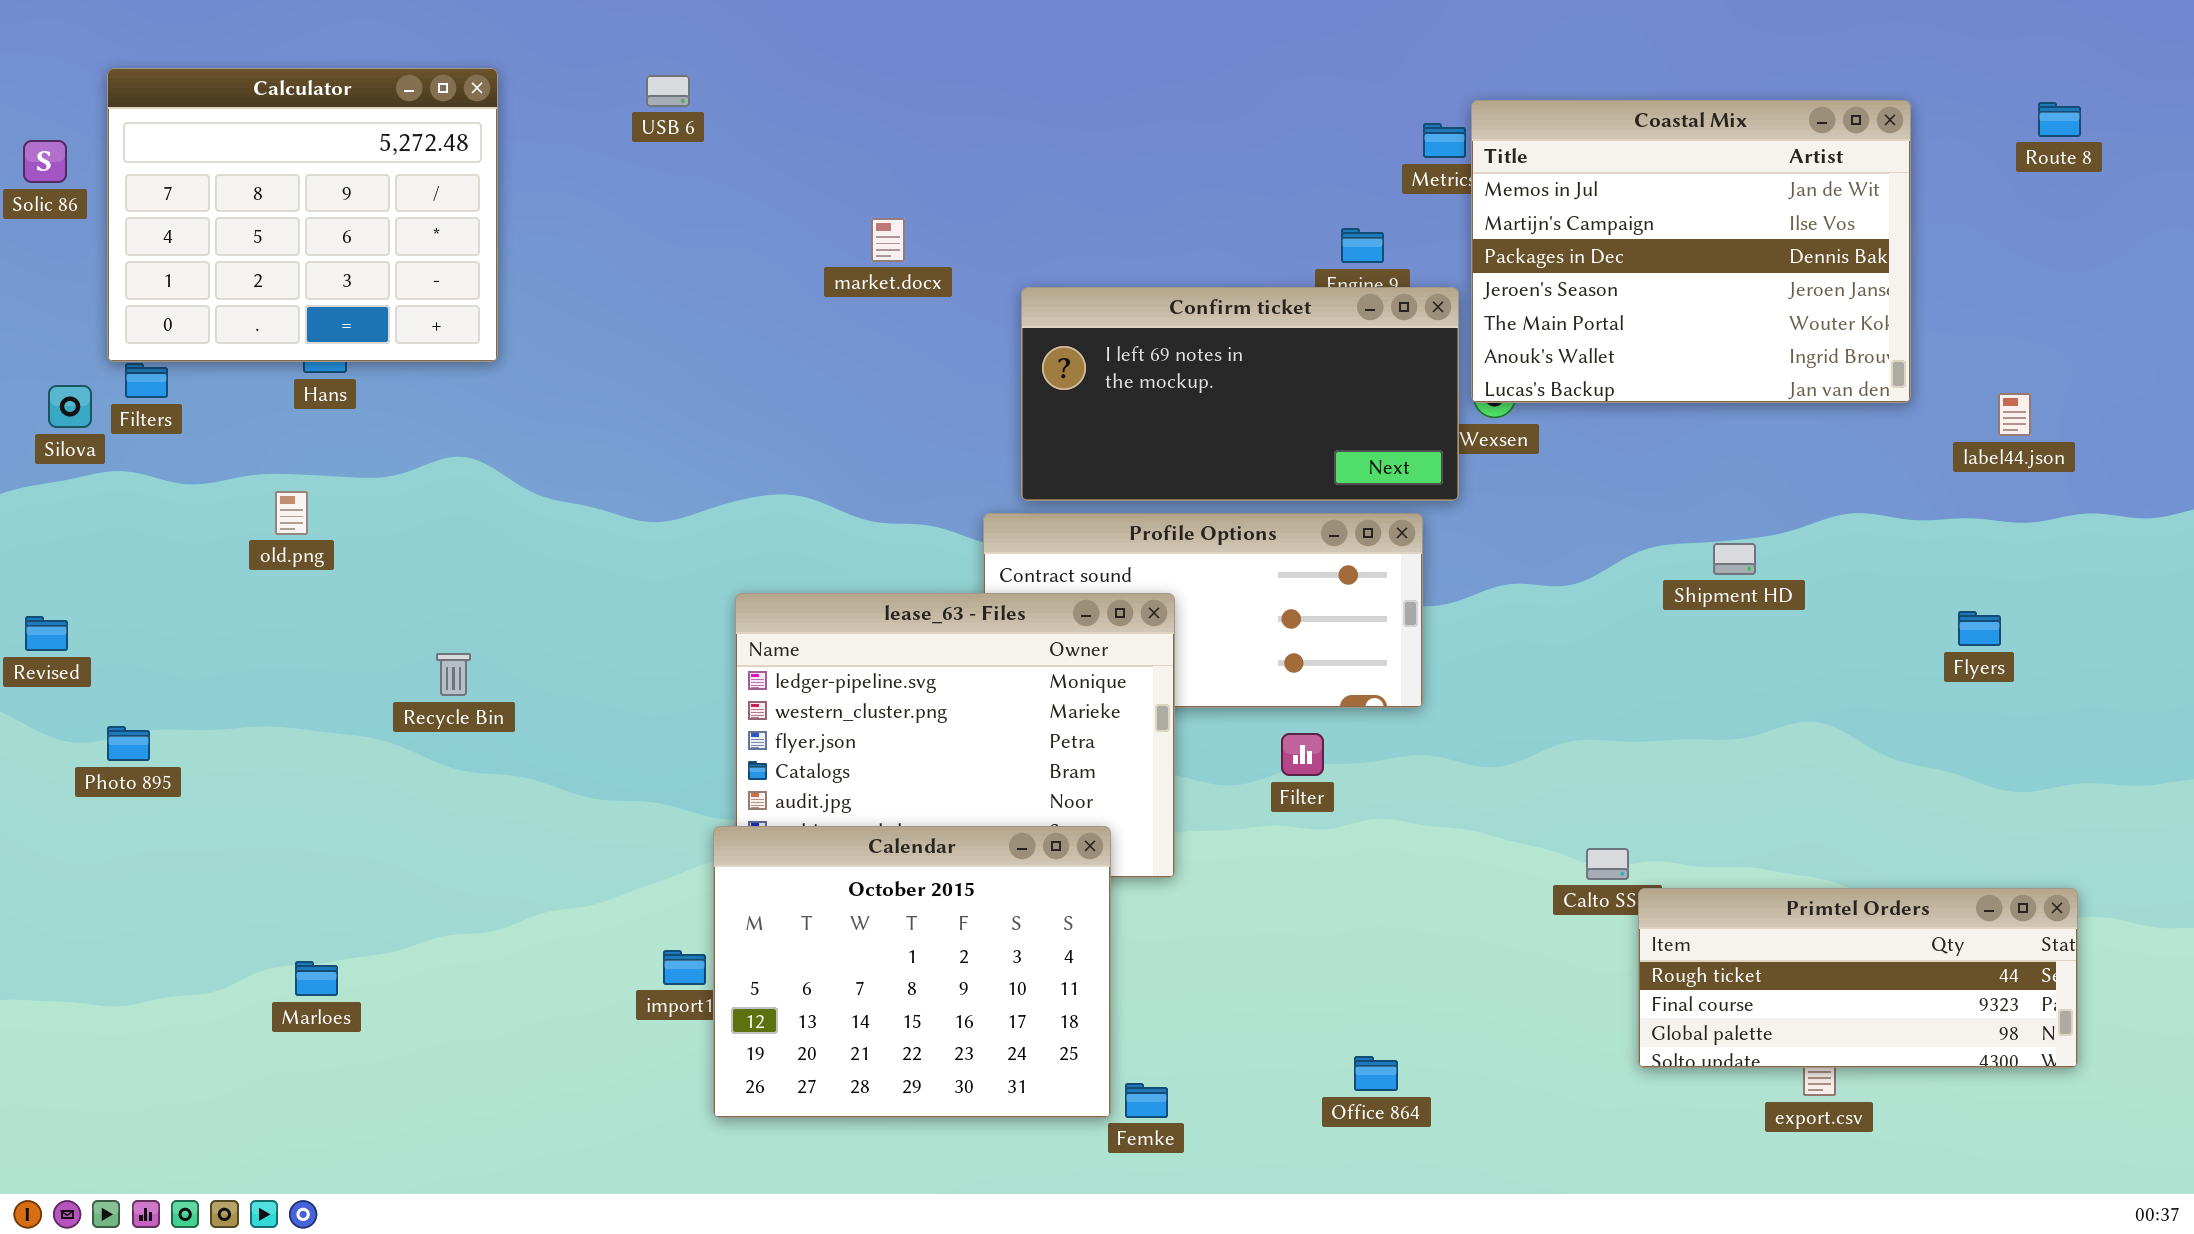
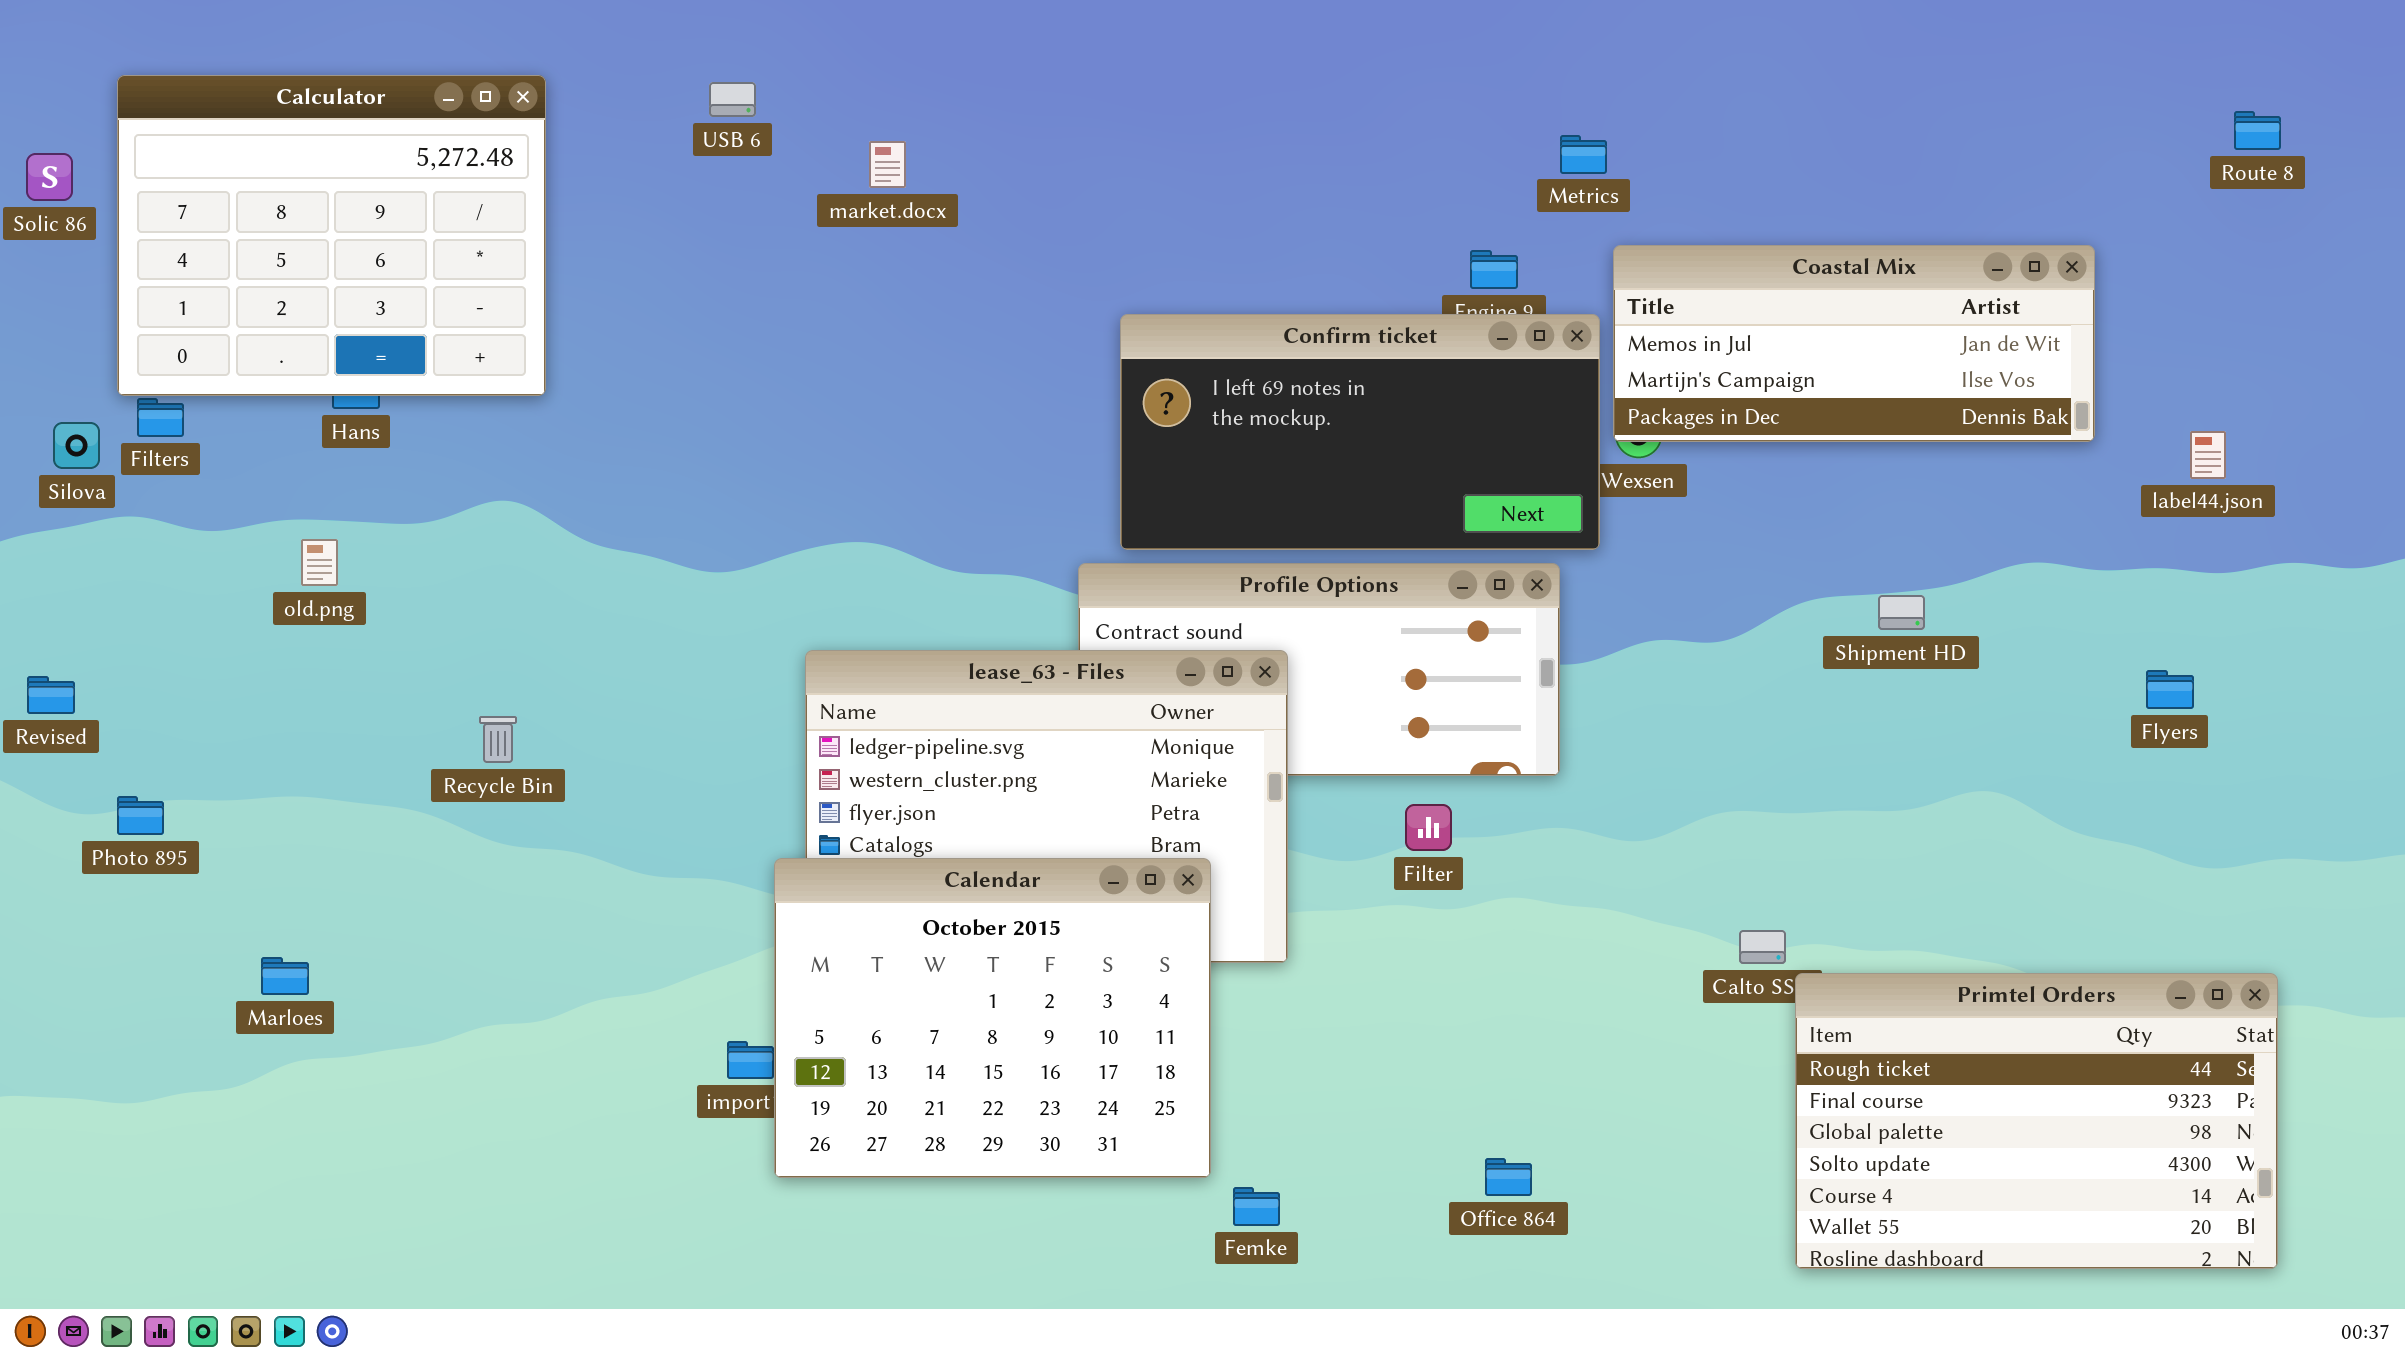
Coastal Mix: [1471,100,1911,403] -> [1613,245,2095,442], resized
market.docx: [871,218,905,262] -> [869,141,906,188], moved
Calendar: [713,826,1111,1118] -> [774,858,1211,1178], moved
Primtel Orders: [1638,888,2078,1068] -> [1795,973,2278,1269], resized
Marloes: [295,961,338,996] -> [261,957,309,995], moved

